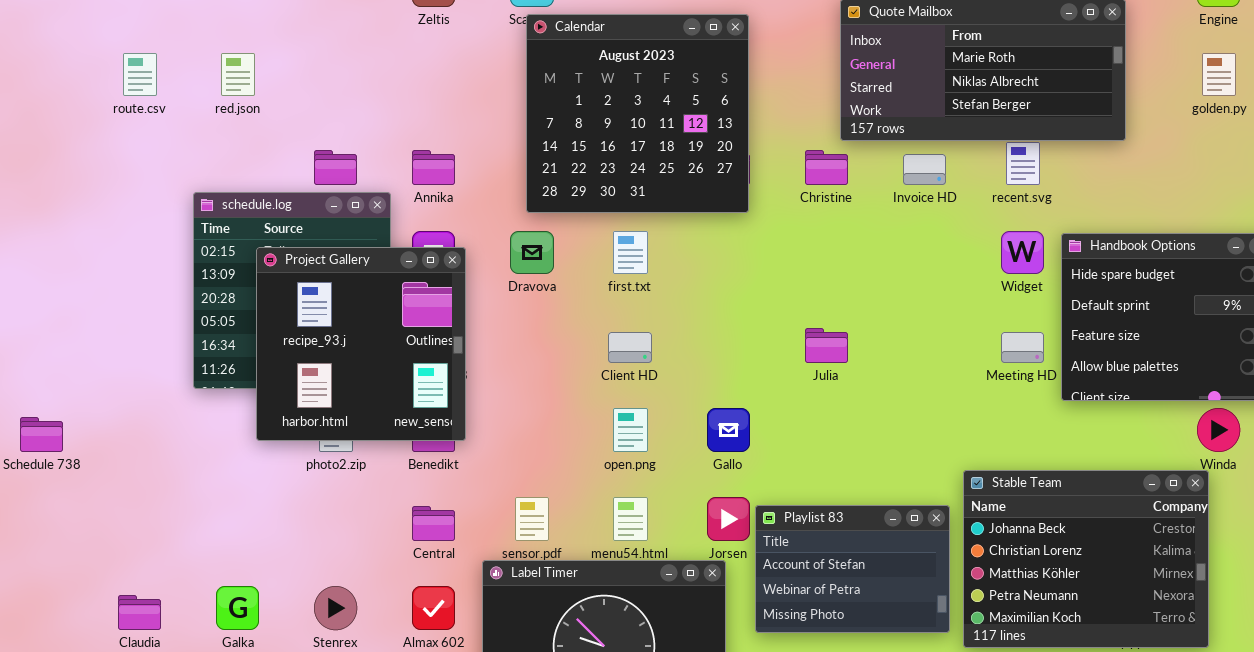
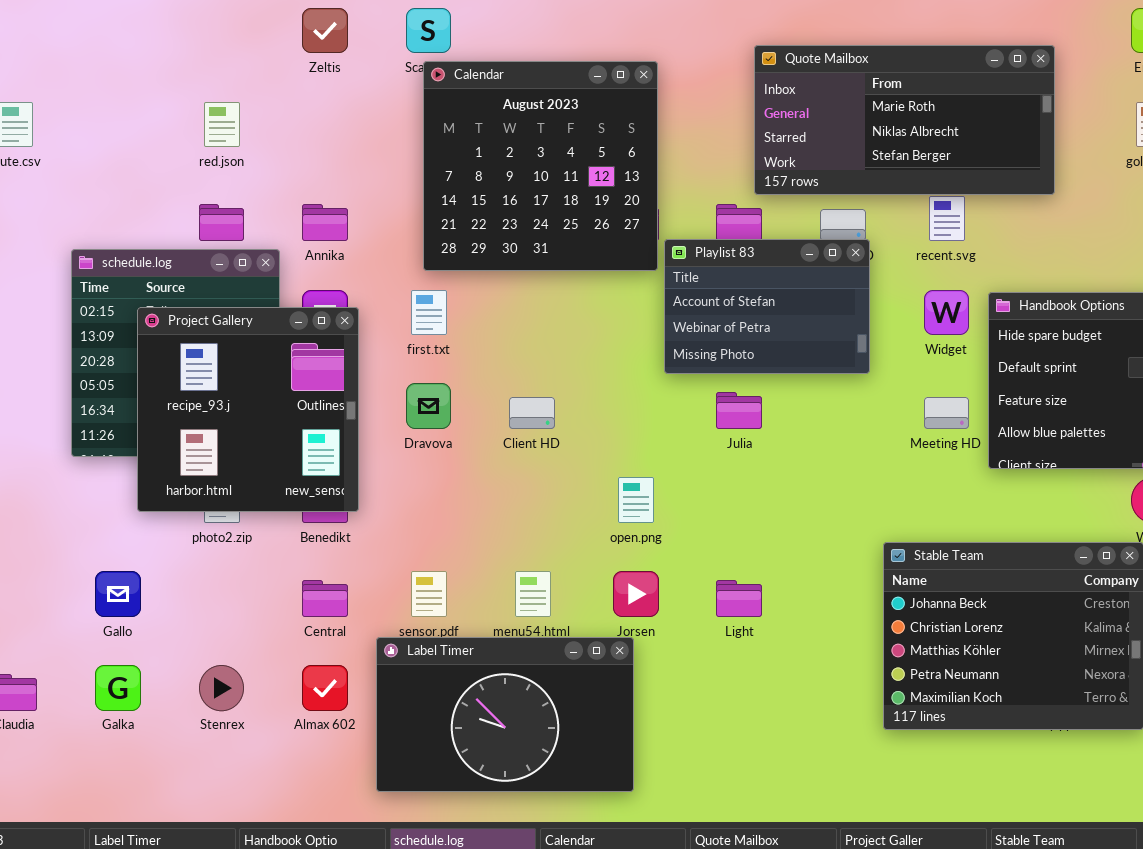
red.json: [221,53,255,96] -> [204,102,240,147], moved
Dravova: [510,231,554,274] -> [406,383,451,429], moved
first.txt: [613,231,648,274] -> [411,290,447,335], moved
open.png: [613,408,648,452] -> [618,477,654,523], moved
Gallo: [707,408,750,452] -> [95,571,141,617], moved
Playlist 83: [755,505,950,633] -> [664,239,870,374], moved

